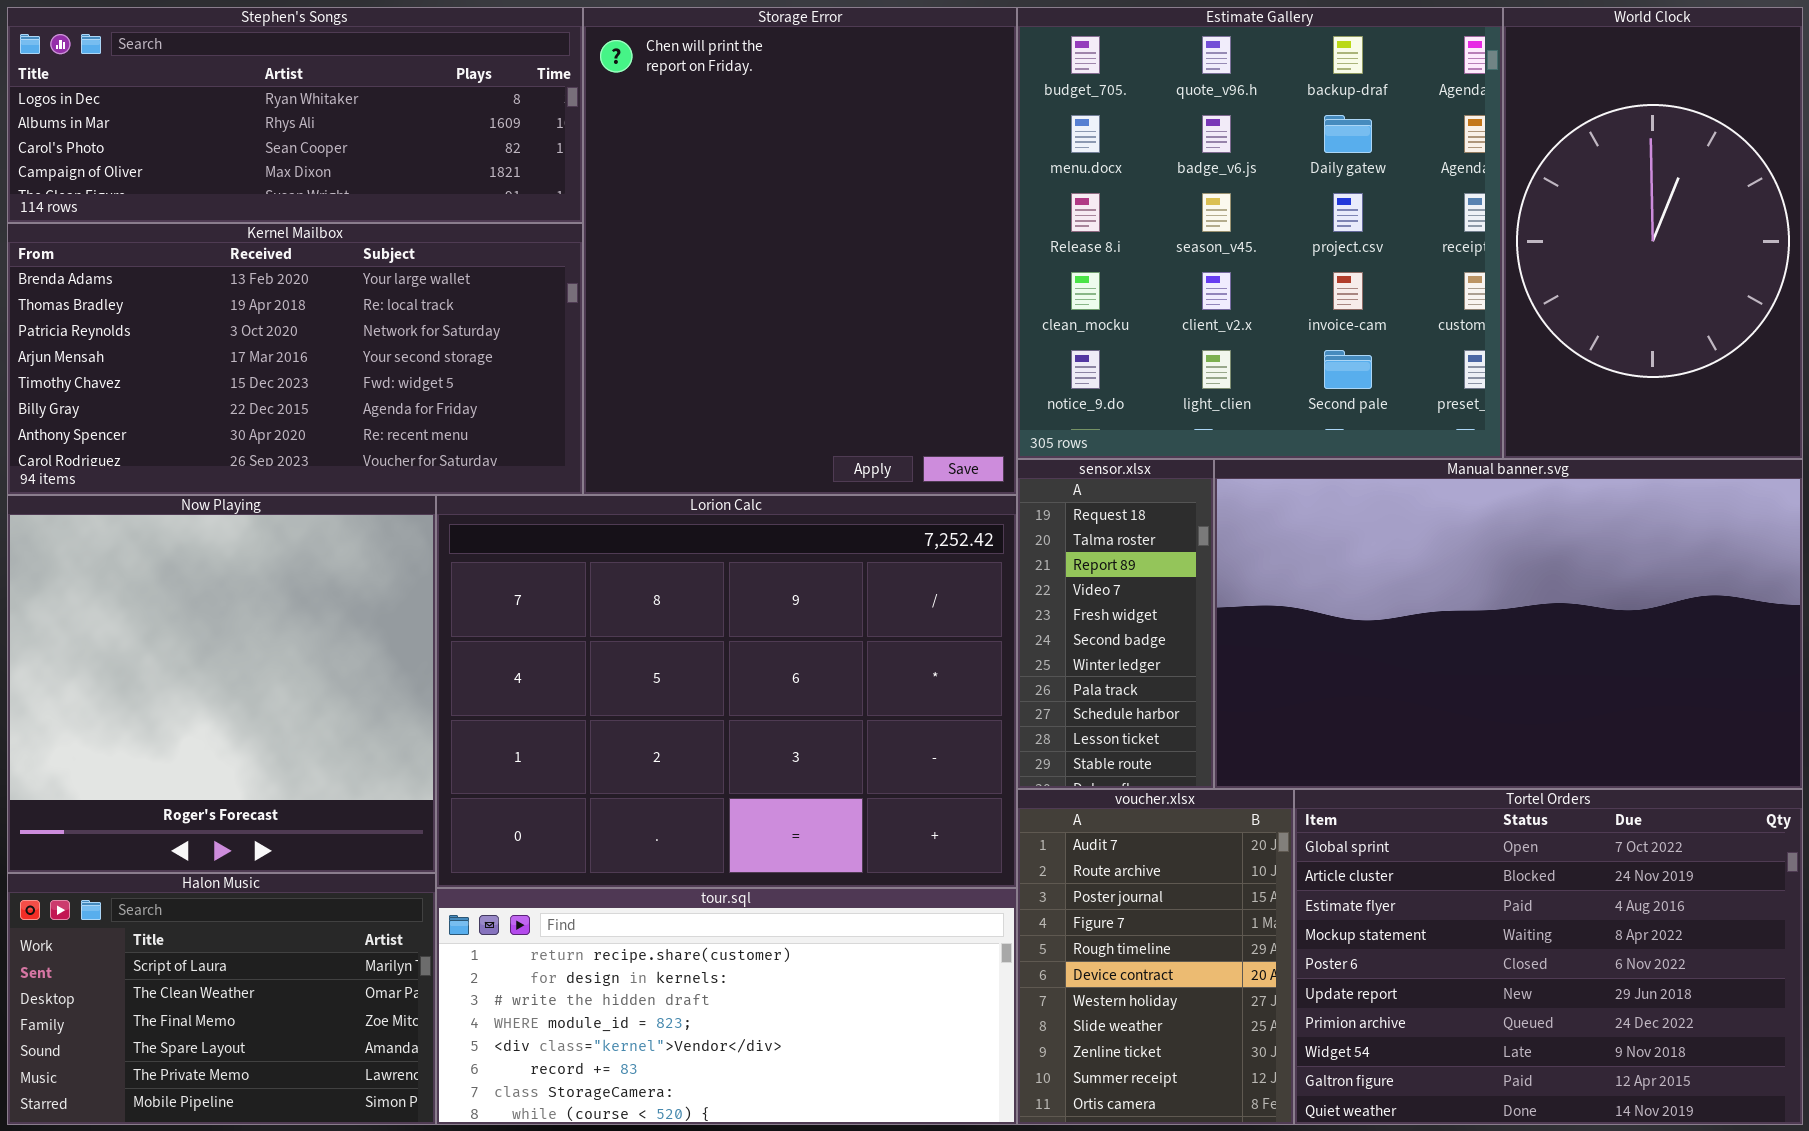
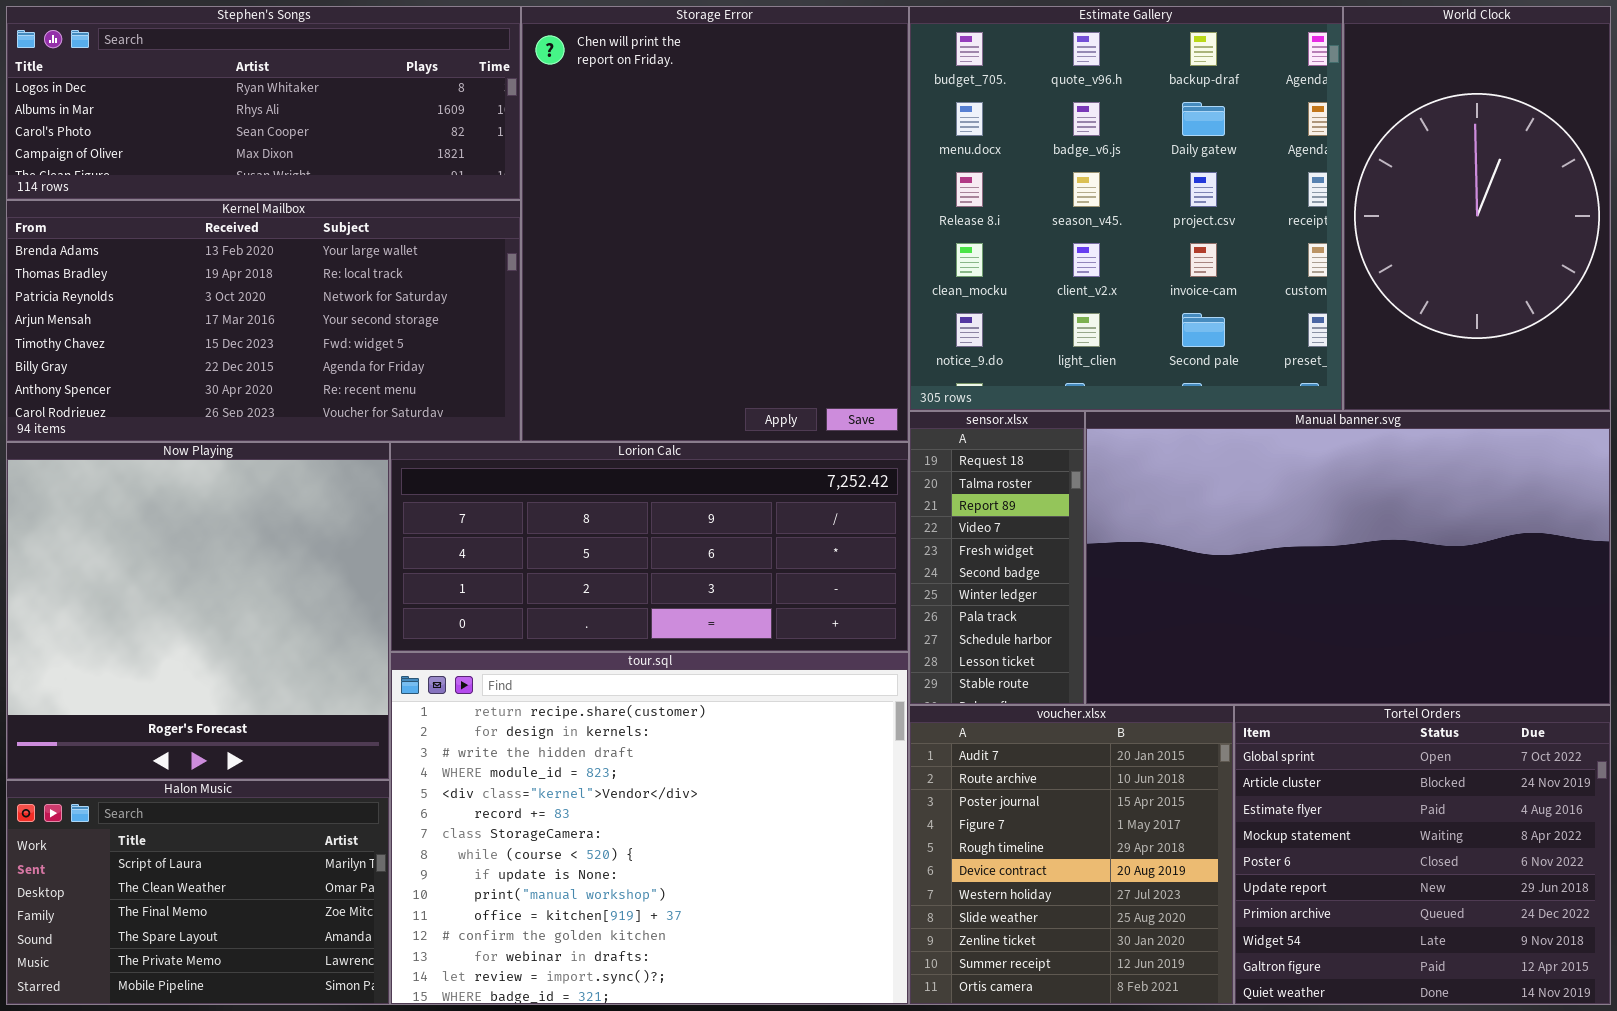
Lorion Calc: [436,495,1017,888] -> [390,442,909,652], resized
voucher.xlsx: [1017,789,1294,1125] -> [909,705,1234,1005], resized
Tortel Orders: [1294,789,1803,1125] -> [1234,705,1611,1005], resized
tour.sql: [436,888,1017,1125] -> [390,652,909,1005], resized

